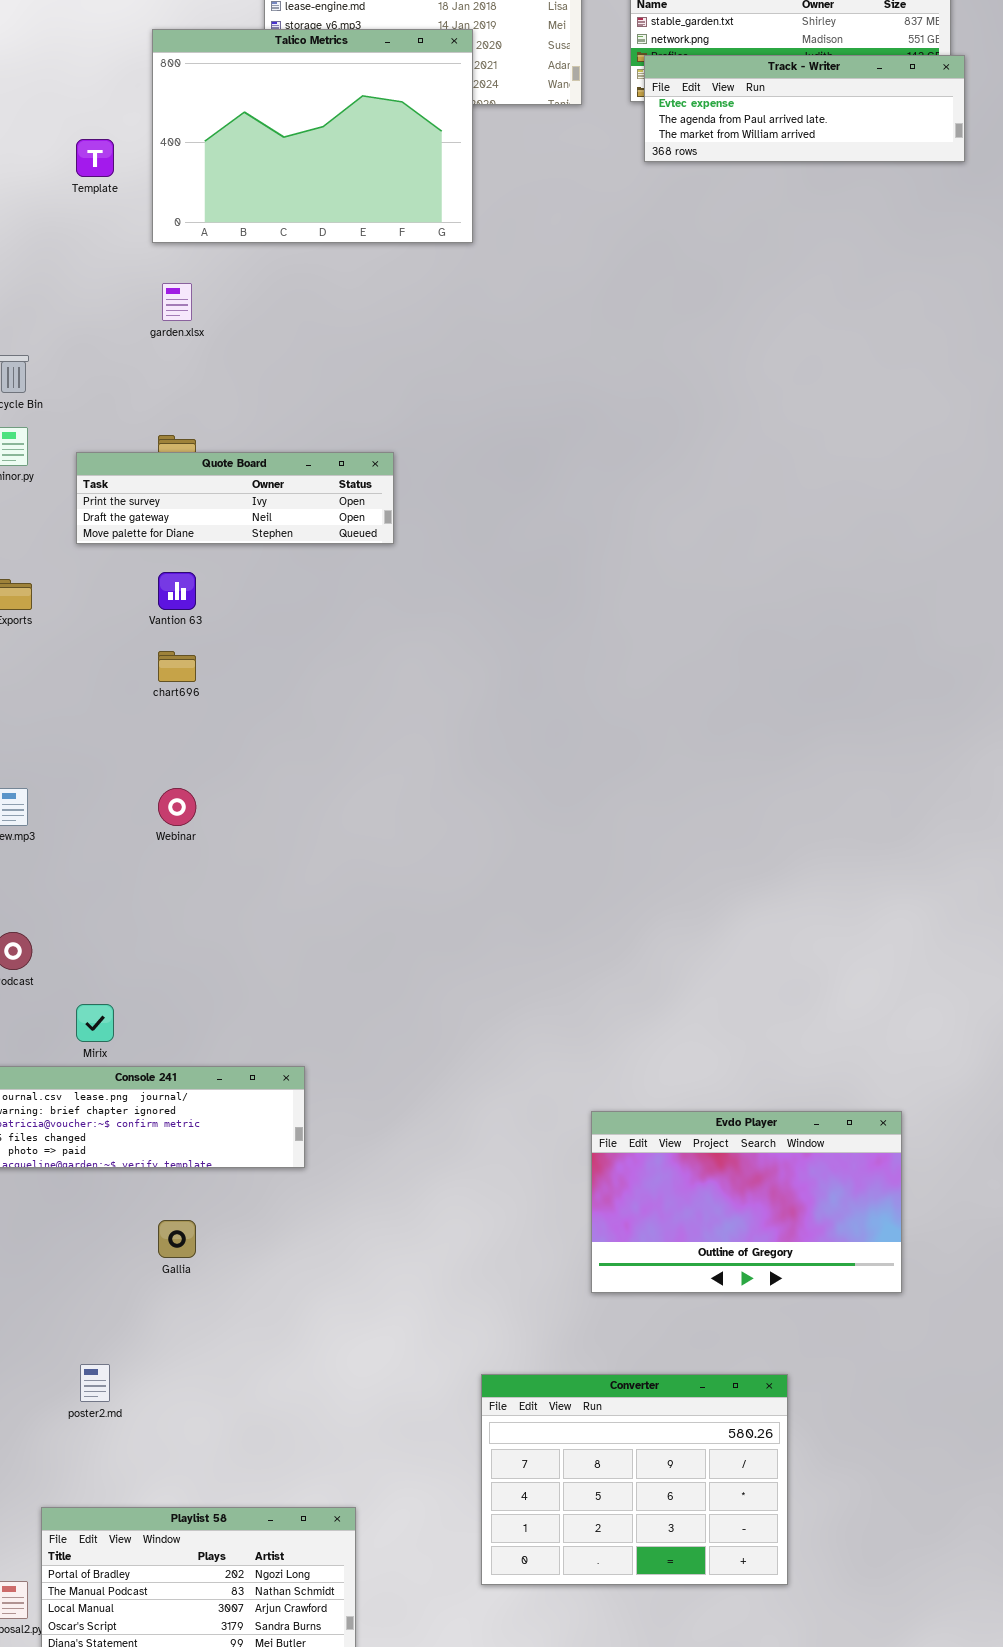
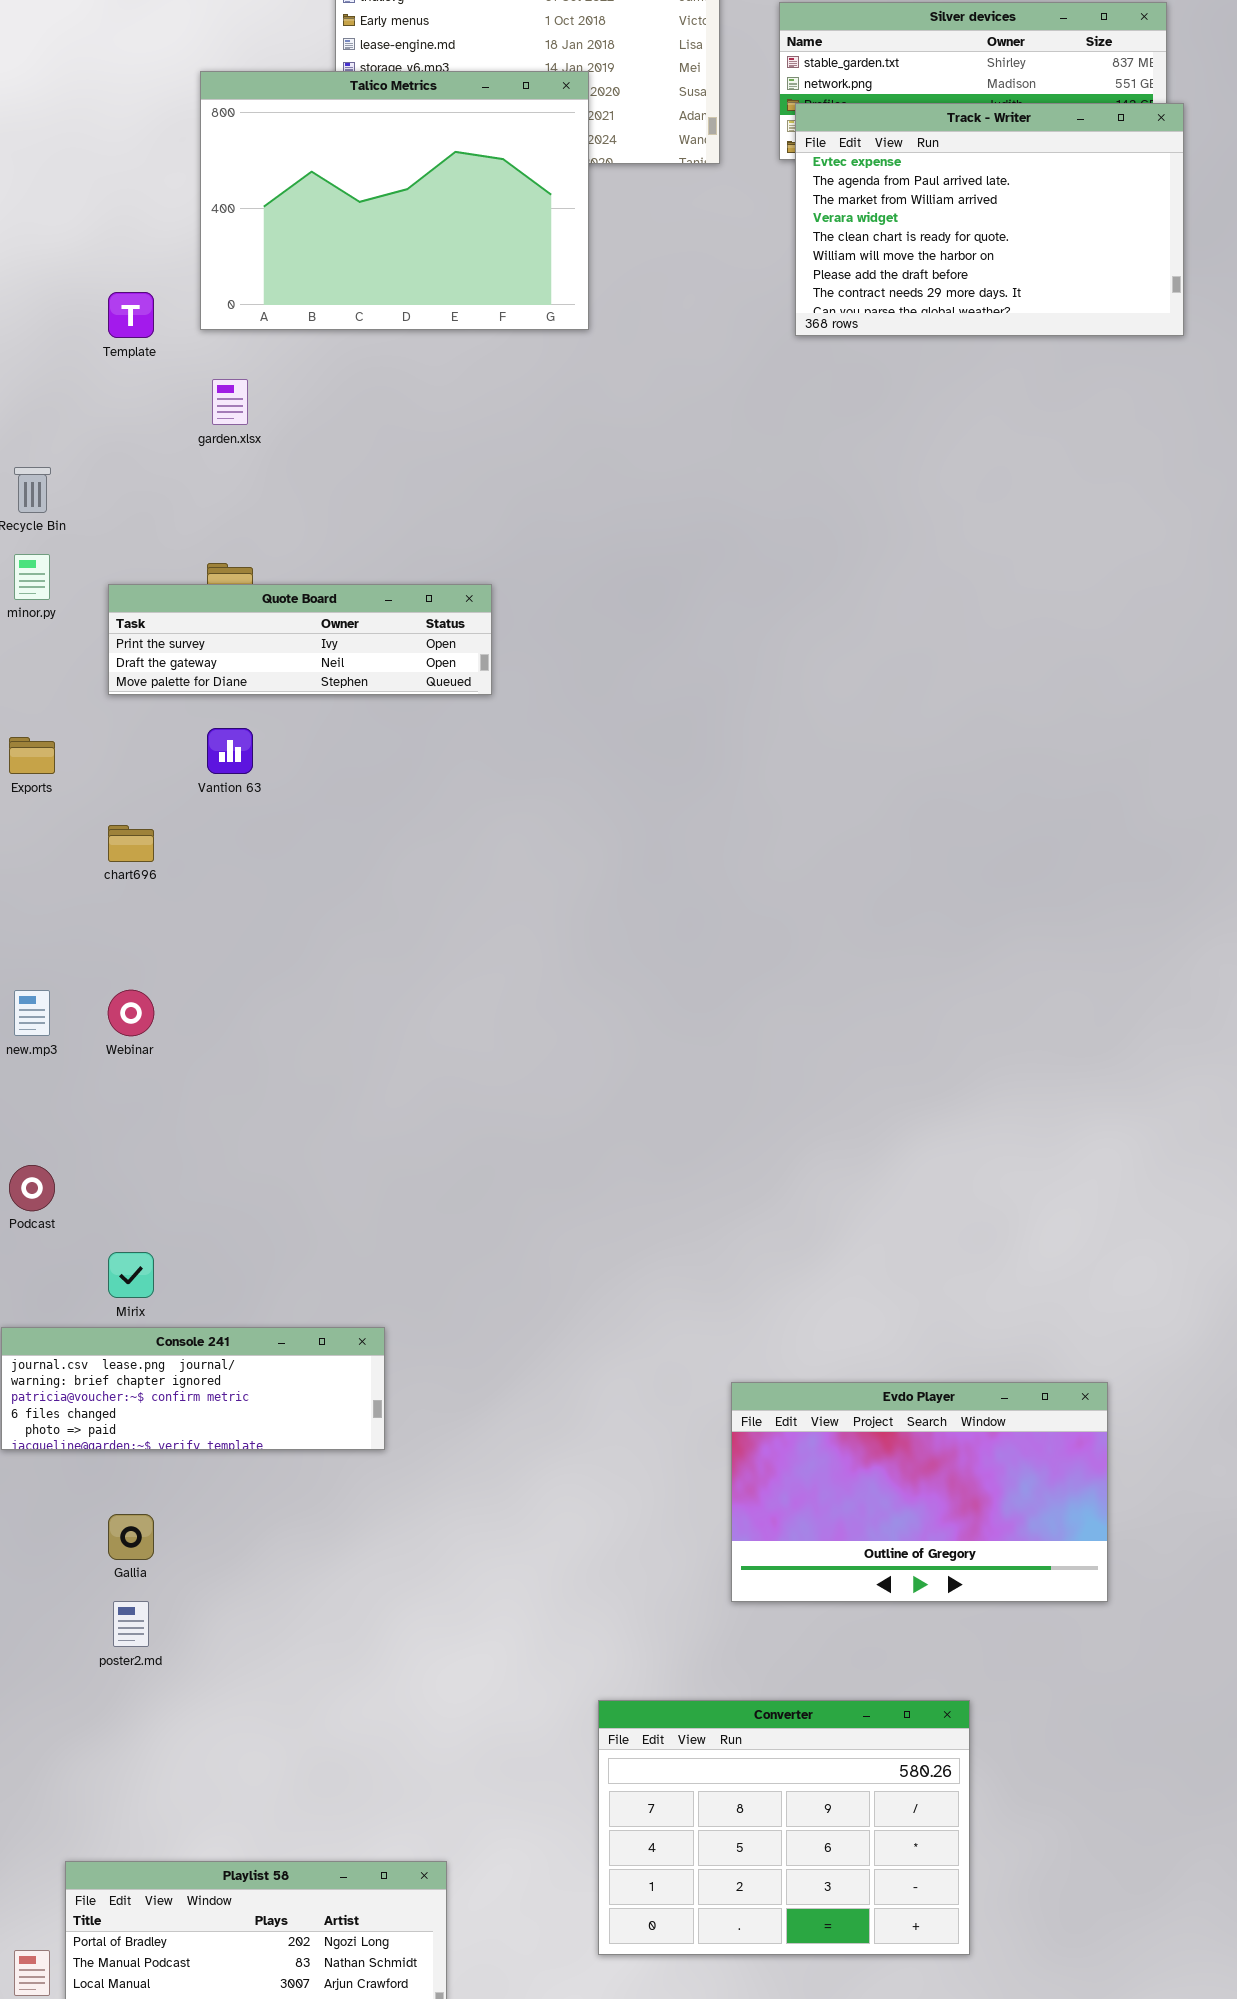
Track - Writer: [644,55,965,162] -> [795,103,1184,336], resized
Template: [76,139,114,177] -> [108,292,154,338], moved
chart696: [158,651,196,682] -> [108,825,154,862], moved
Webinar: [158,788,196,826] -> [108,990,154,1036], moved
Gallia: [158,1220,196,1258] -> [108,1514,154,1560], moved
poster2.md: [80,1364,110,1402] -> [113,1601,149,1647], moved

